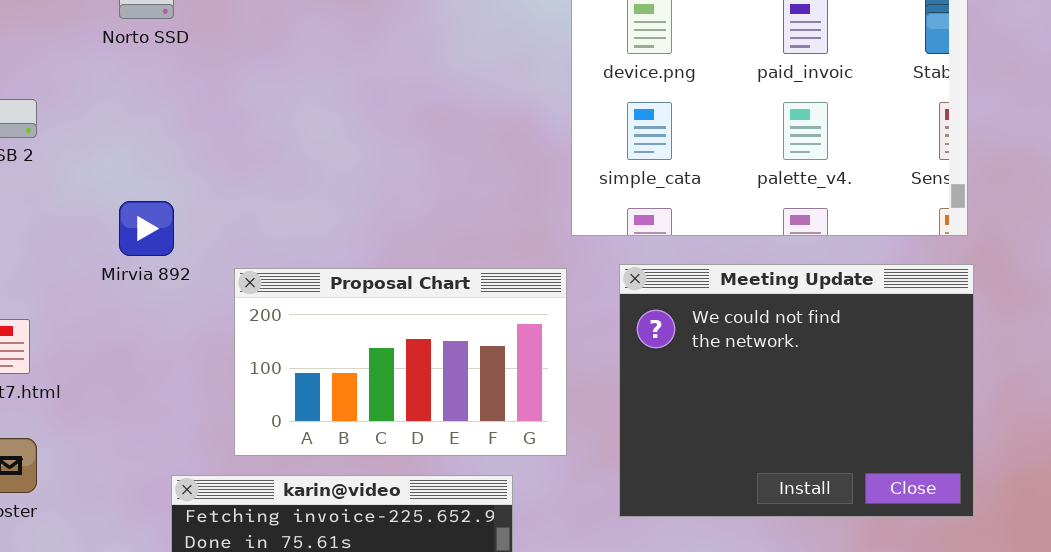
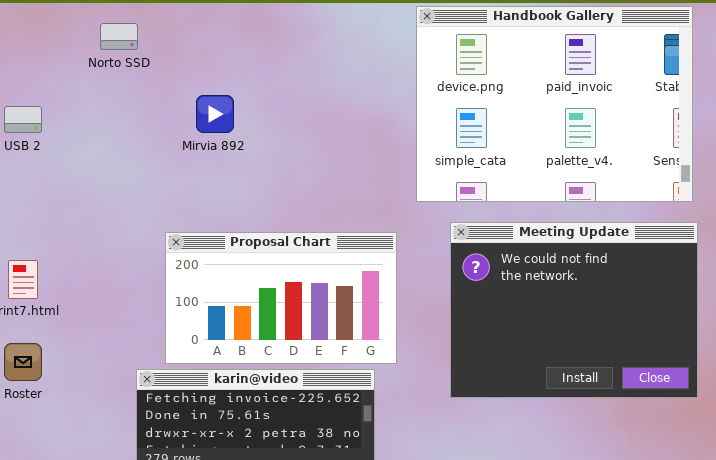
Mirvia 892: [119,201,174,256] -> [196,95,234,133], moved
Proposal Chart: [234,268,567,456] -> [165,232,397,364], moved

